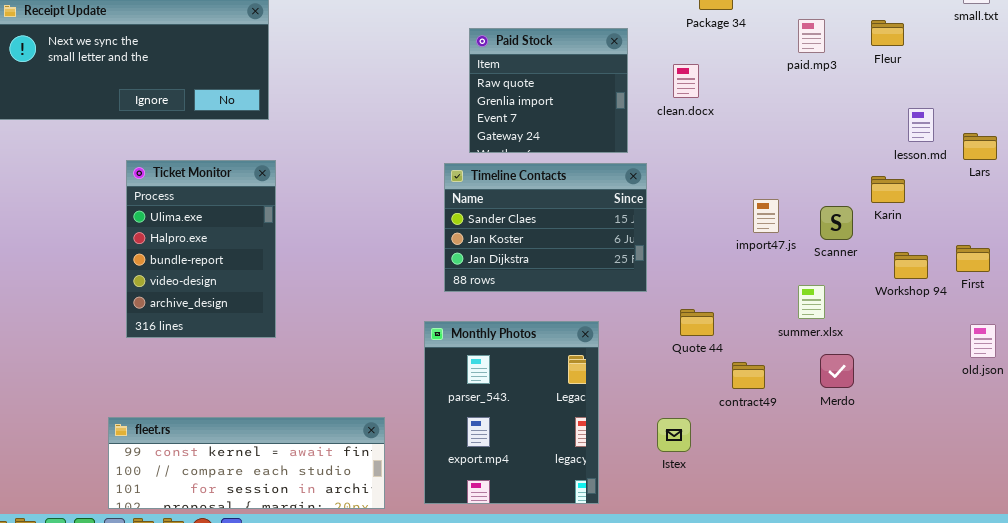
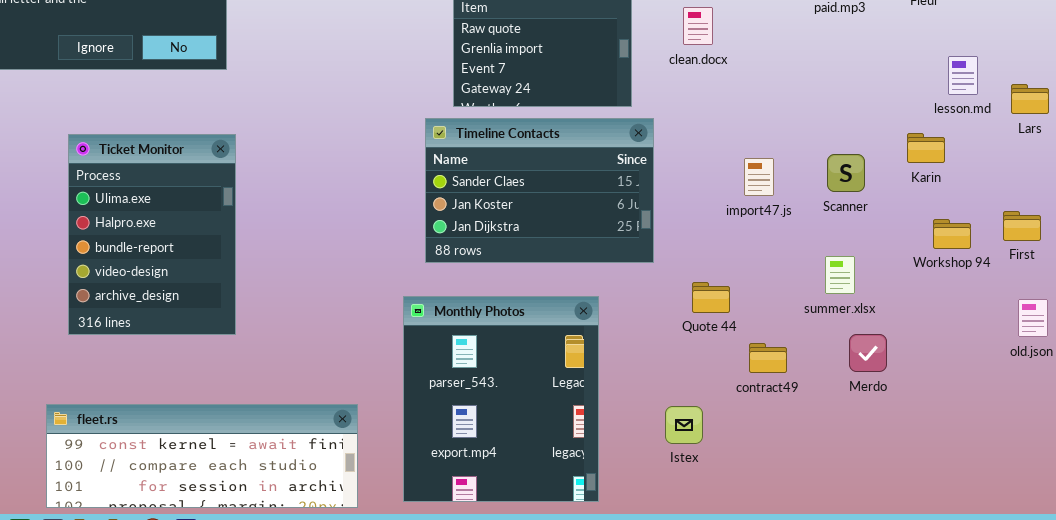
Ticket Monitor: [126,160,276,338] -> [68,134,236,335], moved
import47.js: [753,199,779,233] -> [744,158,774,196], moved
Scanner: [820,206,853,240] -> [827,154,865,192], moved

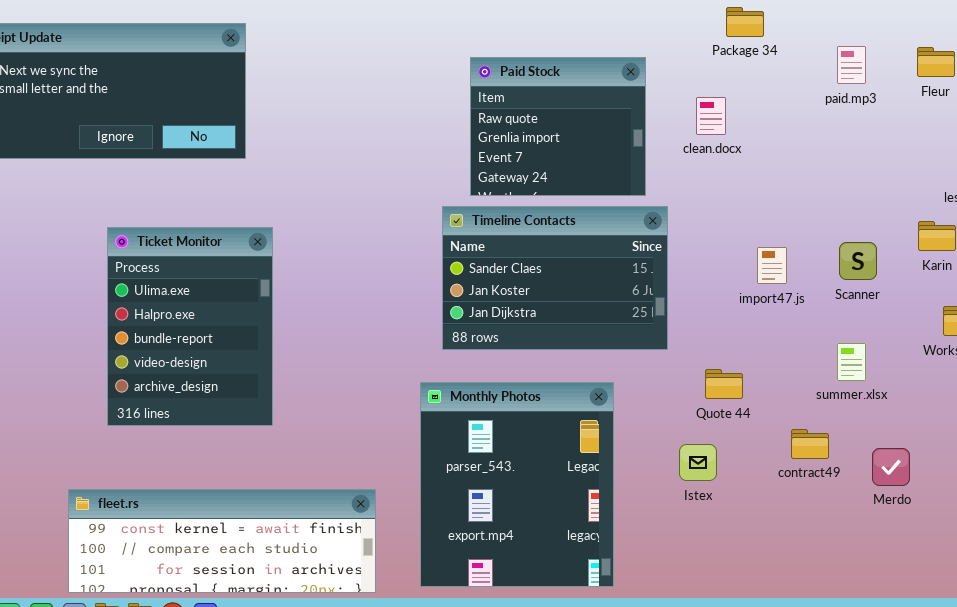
Ticket Monitor: [68,134,236,335] -> [107,227,273,426], moved
Merdo: [849,334,887,372] -> [872,448,910,486], moved
contract49: [749,343,787,373] -> [791,429,829,459], moved
Istex: [665,406,703,444] -> [679,444,717,481], moved

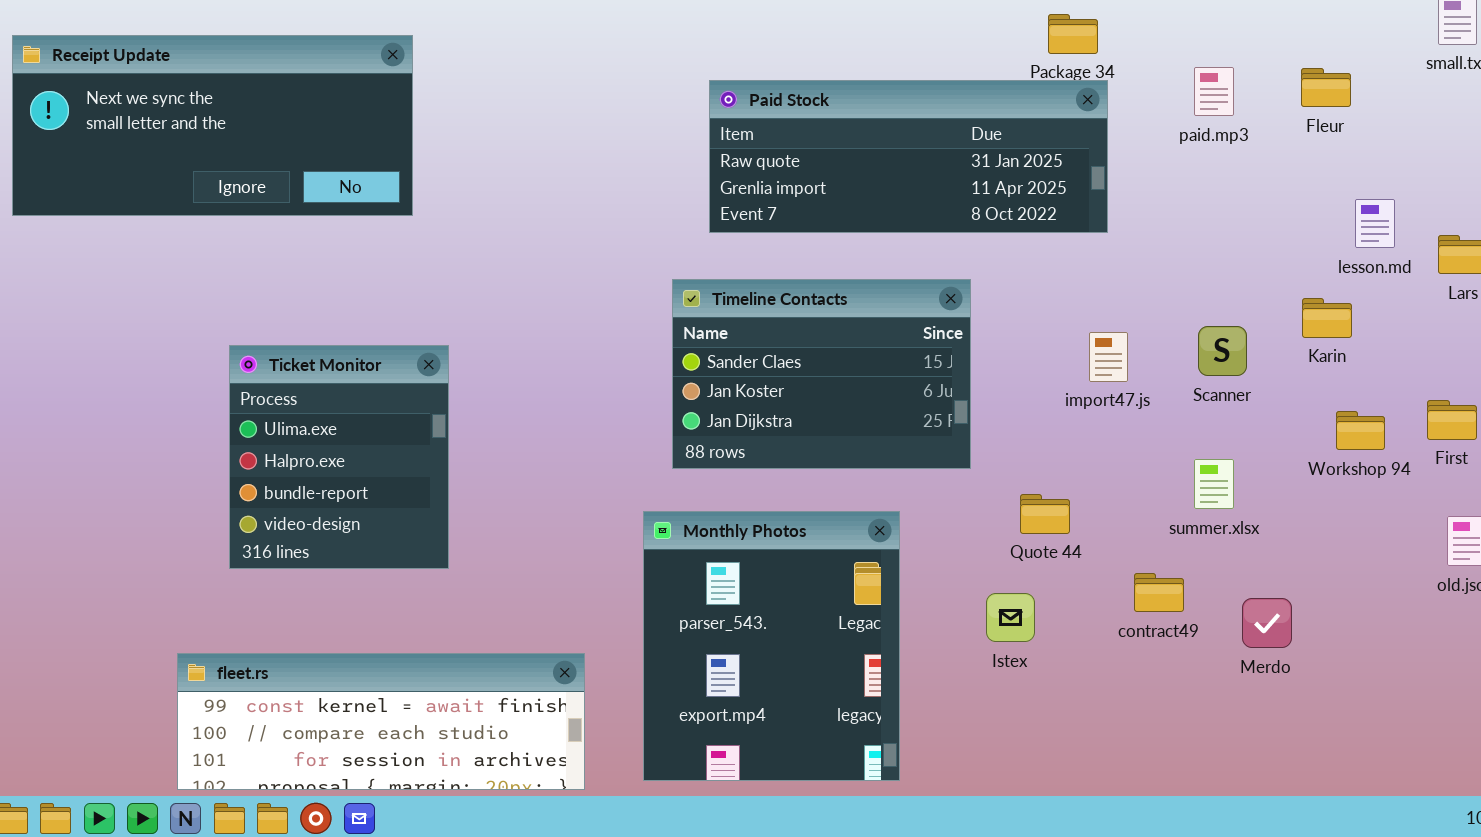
Paid Stock: [470,57,646,196] -> [709,80,1108,233], resized
Ticket Monitor: [107,227,273,426] -> [229,345,449,569], resized

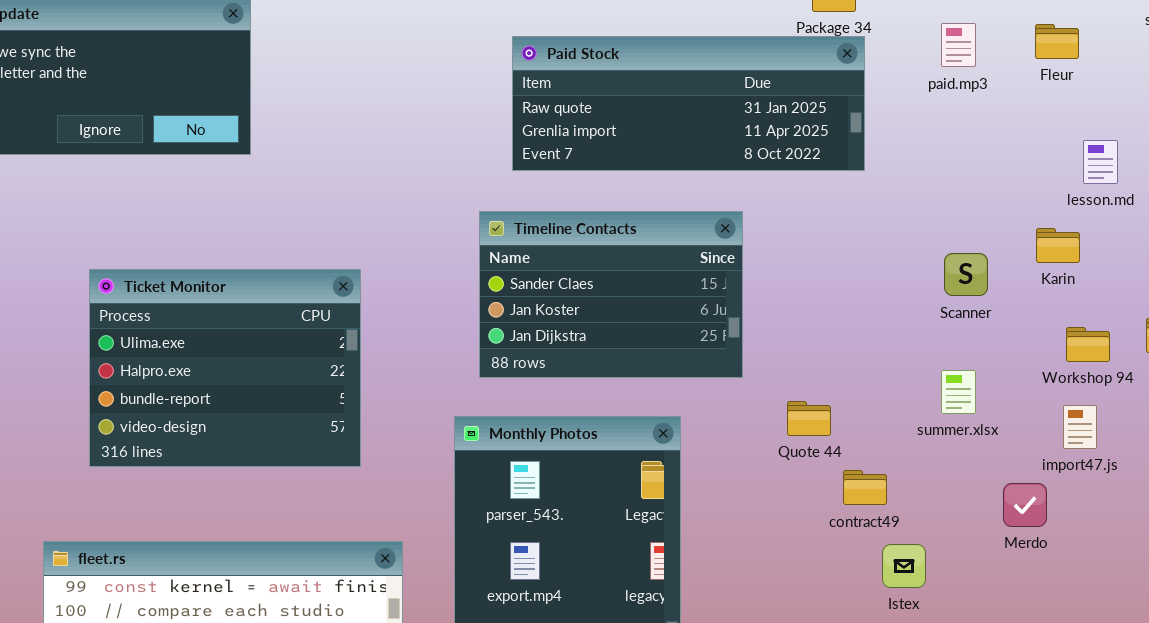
import47.js: [1089,332,1128,382] -> [1063,405,1097,449], moved
Ticket Monitor: [229,345,449,569] -> [89,269,361,467], resized
contract49: [1134,573,1184,612] -> [843,470,887,505], moved
Istex: [986,593,1035,642] -> [882,544,926,588], moved
Merdo: [1242,598,1292,648] -> [1003,483,1047,527], moved

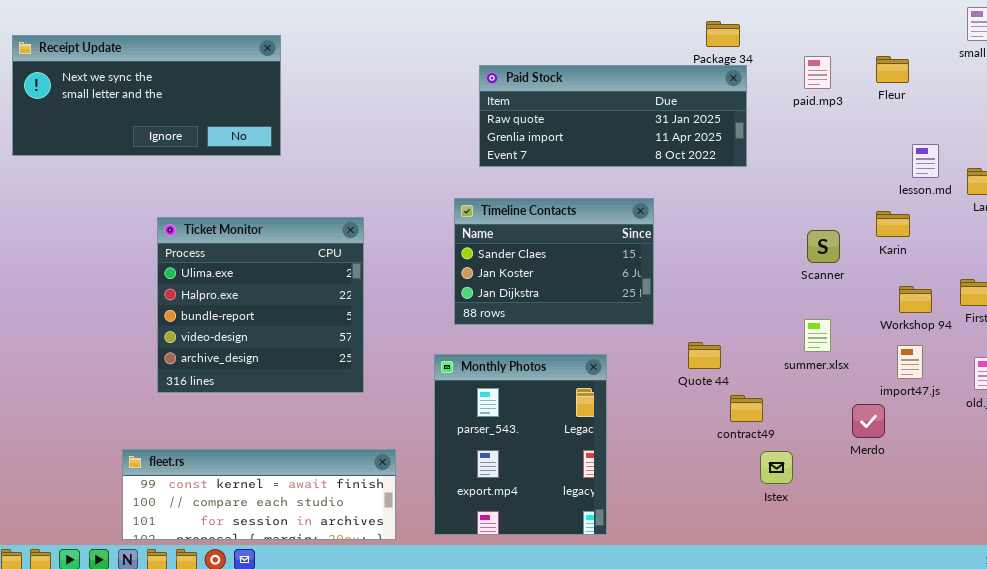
Ticket Monitor: [89,269,361,467] -> [157,217,364,393], resized

